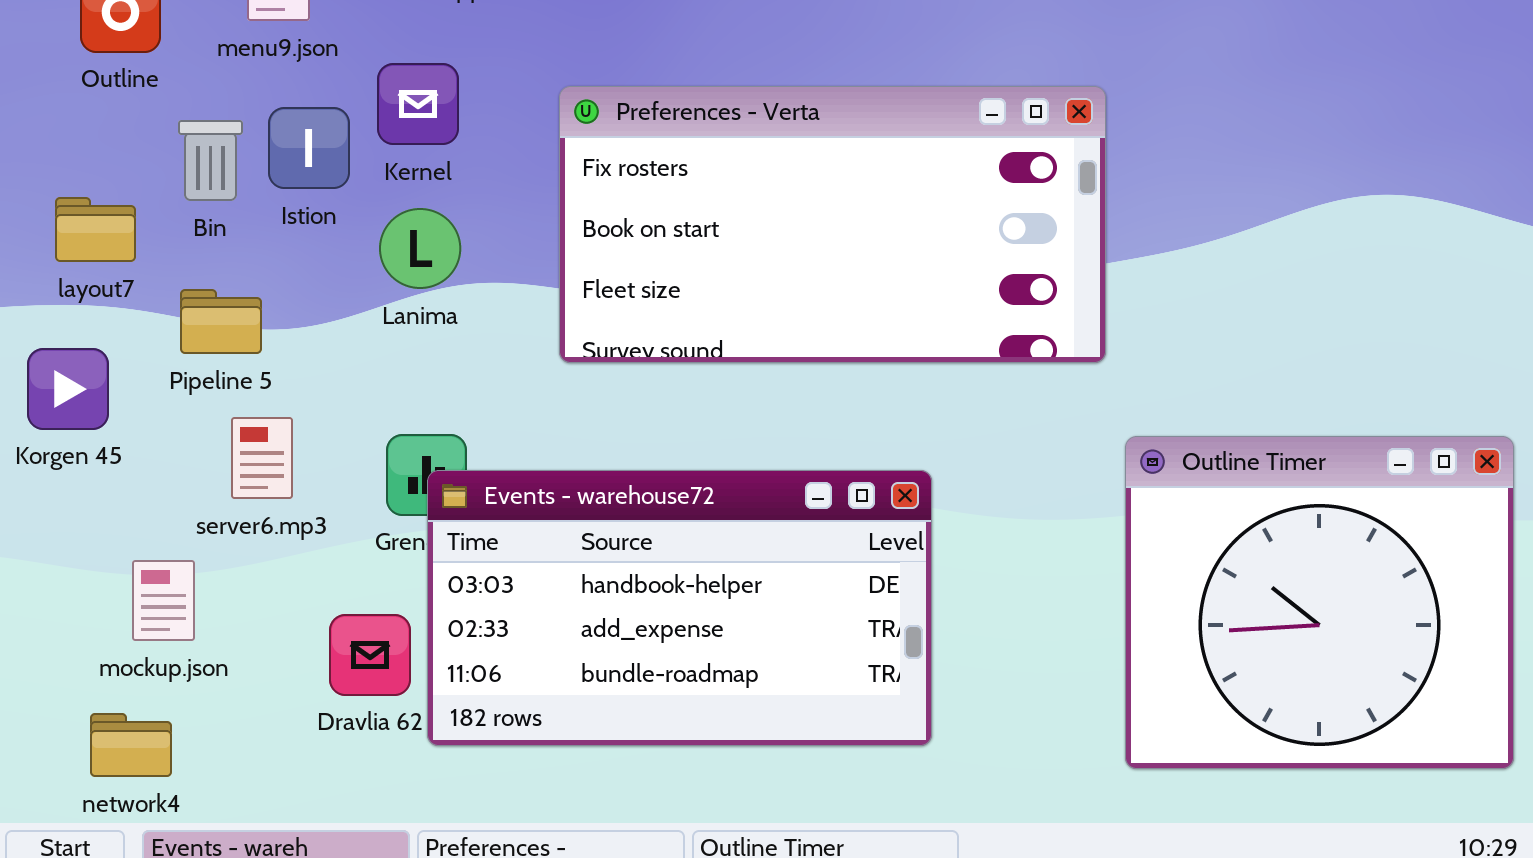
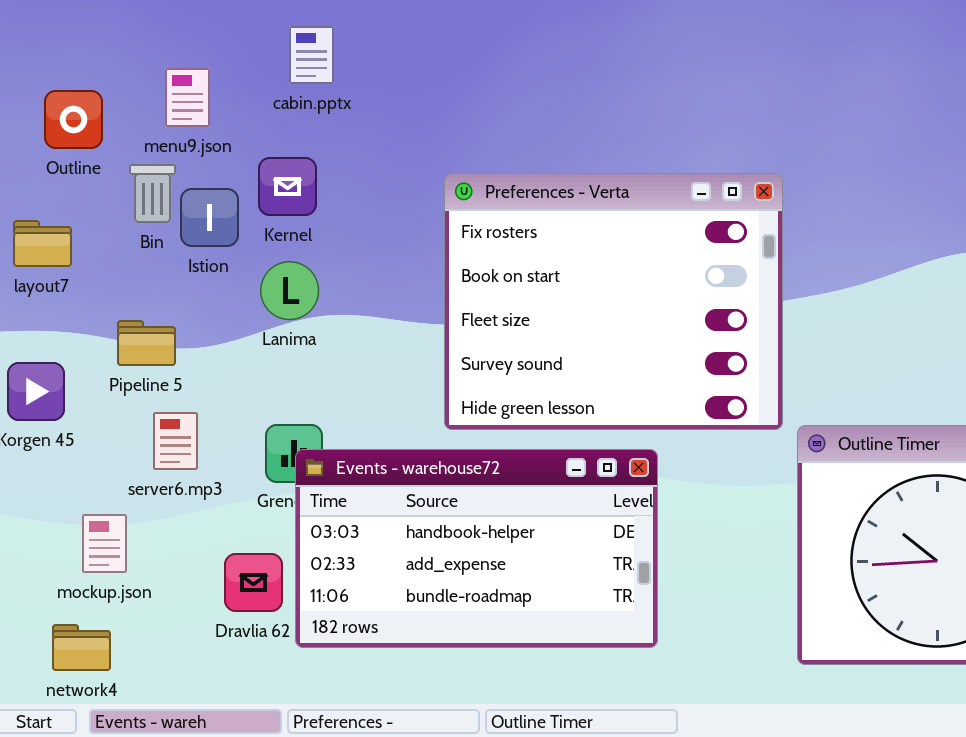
Preferences - Verta: [559,86,1106,363] -> [444,173,783,430], resized
Bin: [178,120,243,201] -> [129,164,176,223], moved
layout7: [55,197,136,262] -> [13,220,72,267], moved

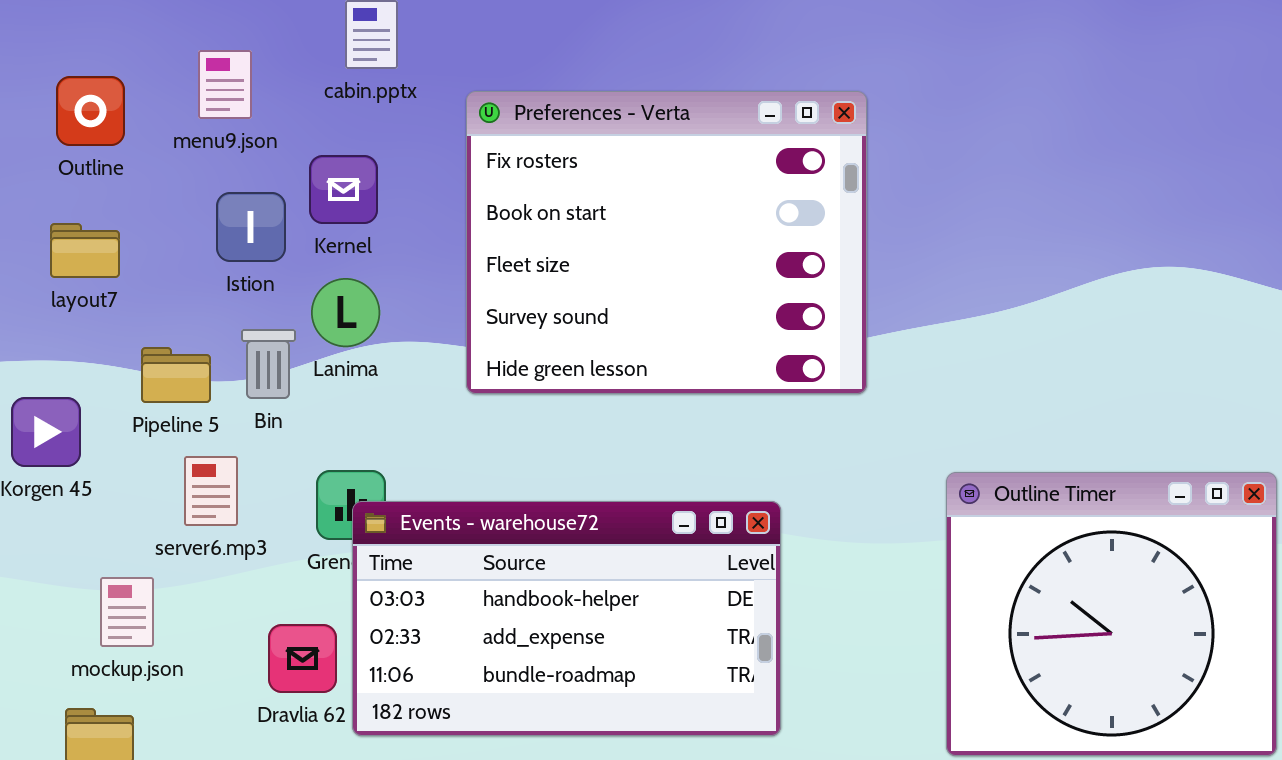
Bin: [129,164,176,223] -> [241,329,296,399], moved
Preferences - Verta: [444,173,783,430] -> [466,91,867,394], moved
layout7: [13,220,72,267] -> [50,223,120,278], moved

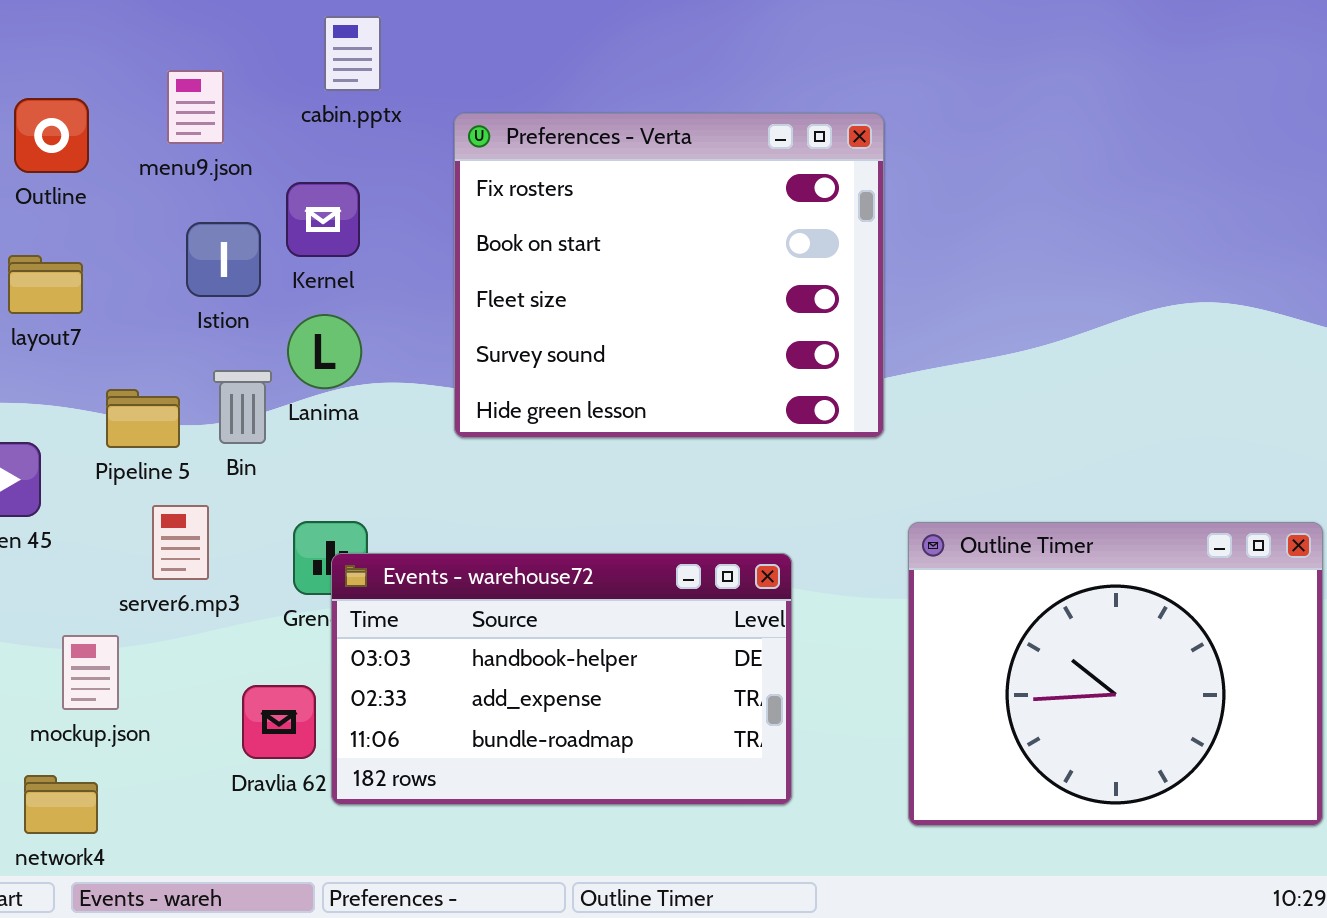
Outline Timer: [946,472,1277,756] -> [908,522,1323,826], resized

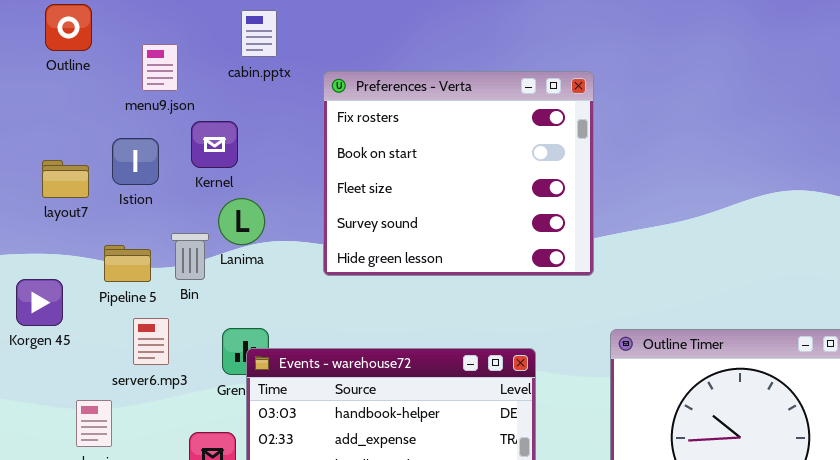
Outline: [14,98,89,173] -> [45,4,92,51], moved
Kernel: [286,182,360,257] -> [191,121,238,168], moved
Istion: [186,222,261,297] -> [112,138,159,185], moved

